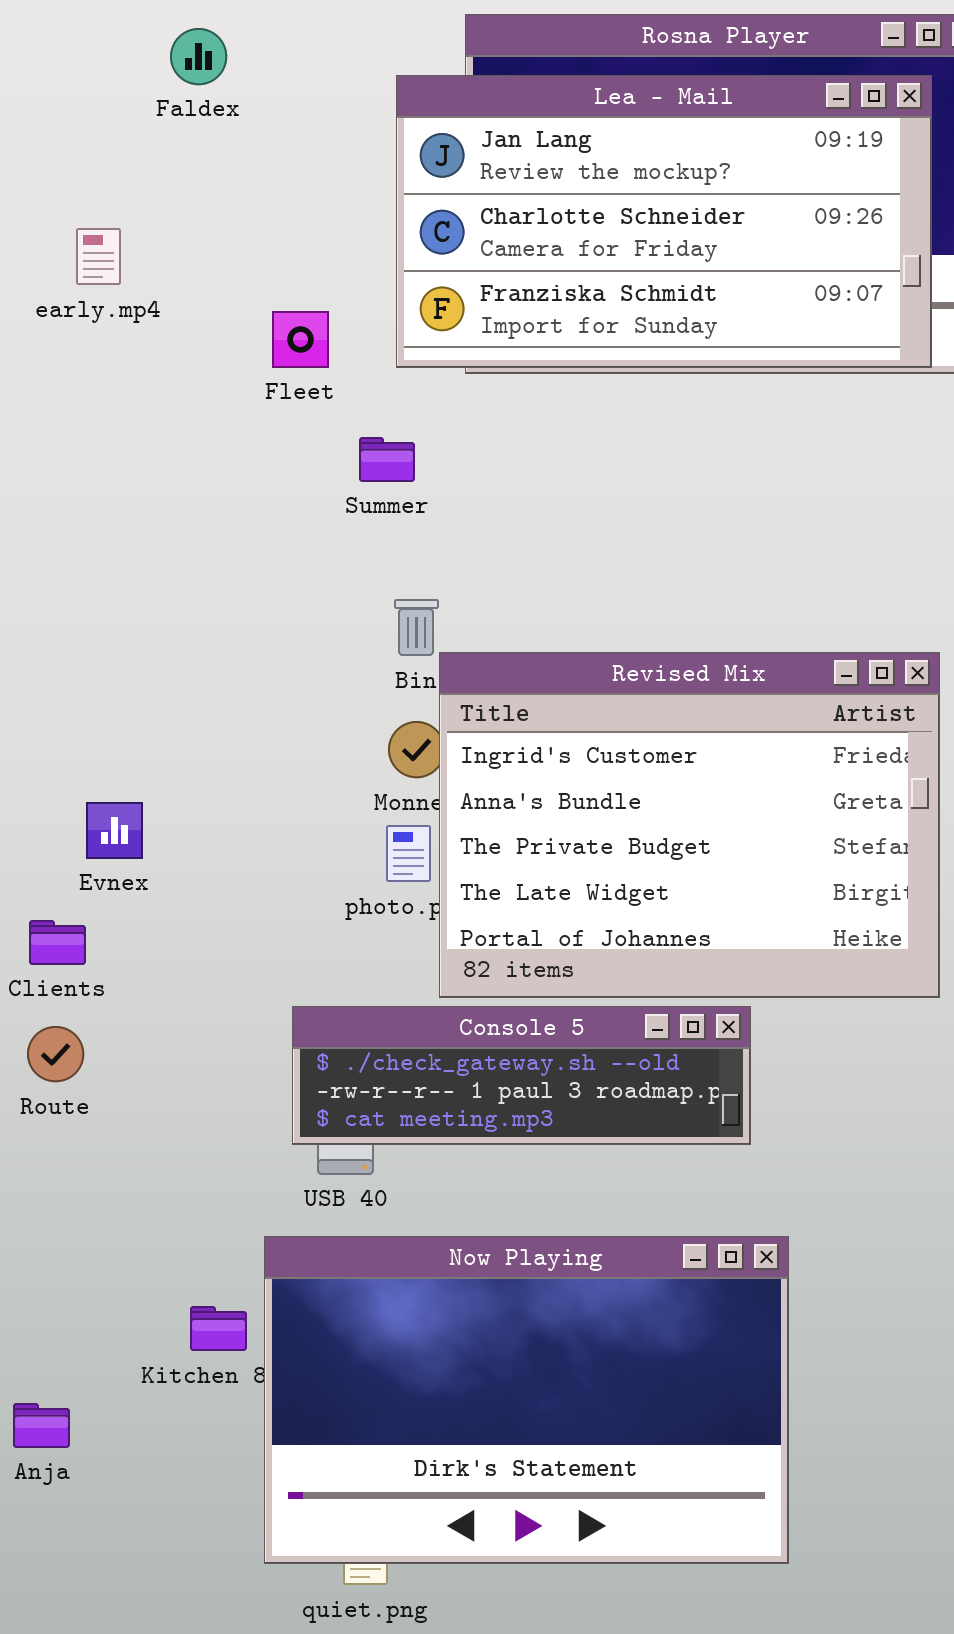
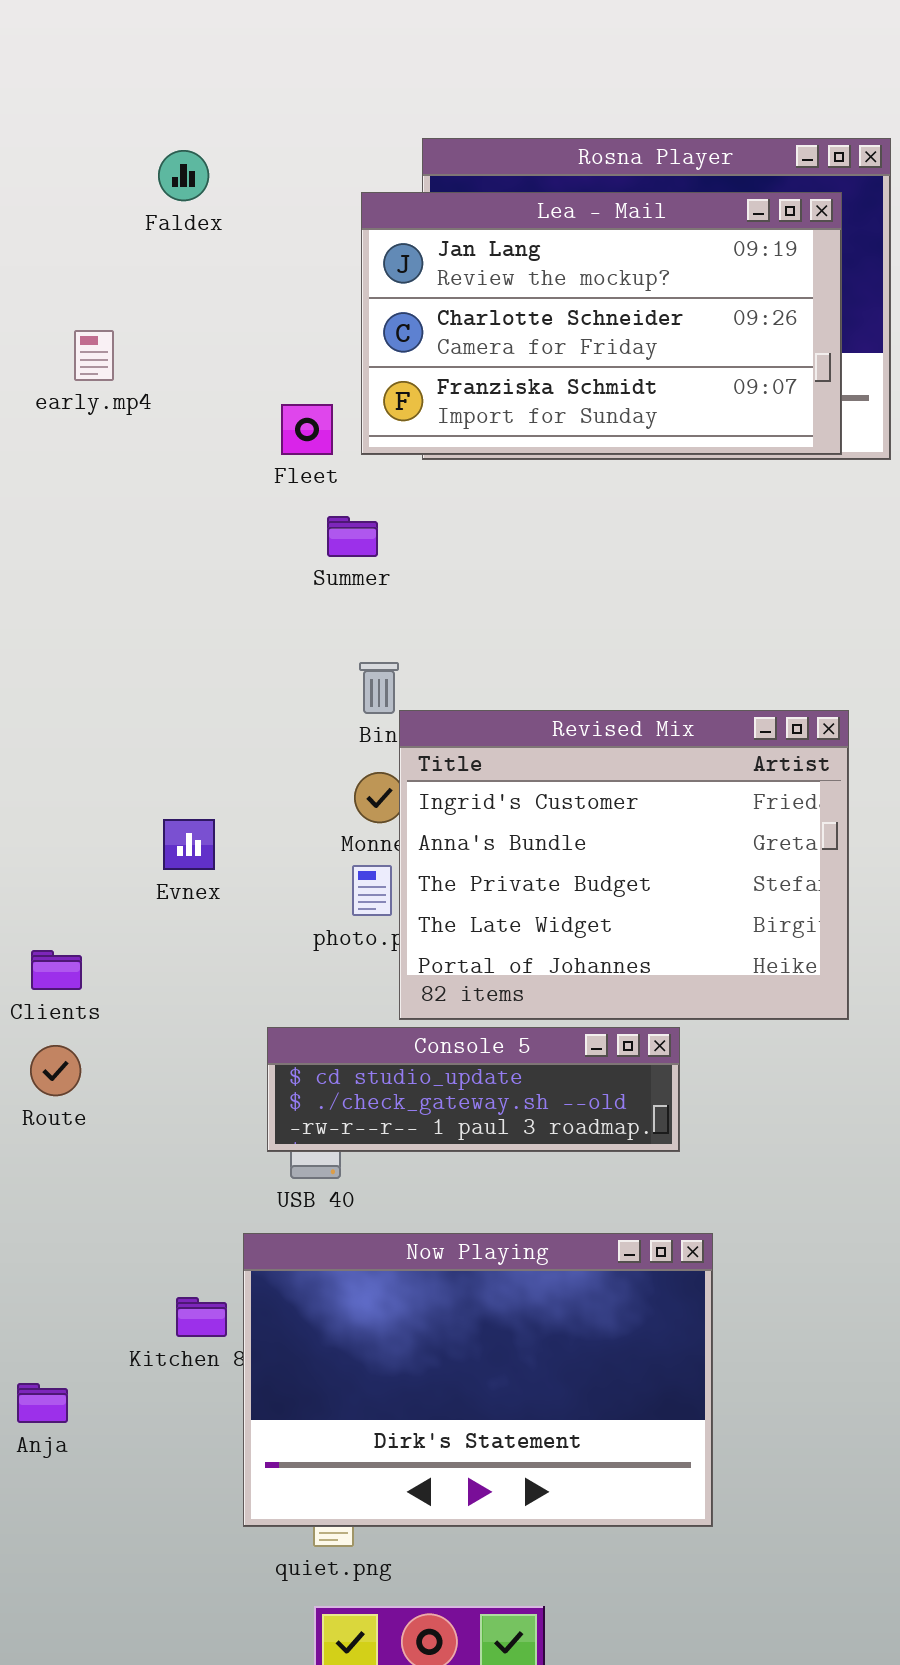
Fleet: [272,311,329,368] -> [281,404,333,455], moved
Evnex: [86,802,143,859] -> [163,819,215,870], moved
Console 5: [292,1006,751,1145] -> [267,1027,680,1152], scrolled up 1 row

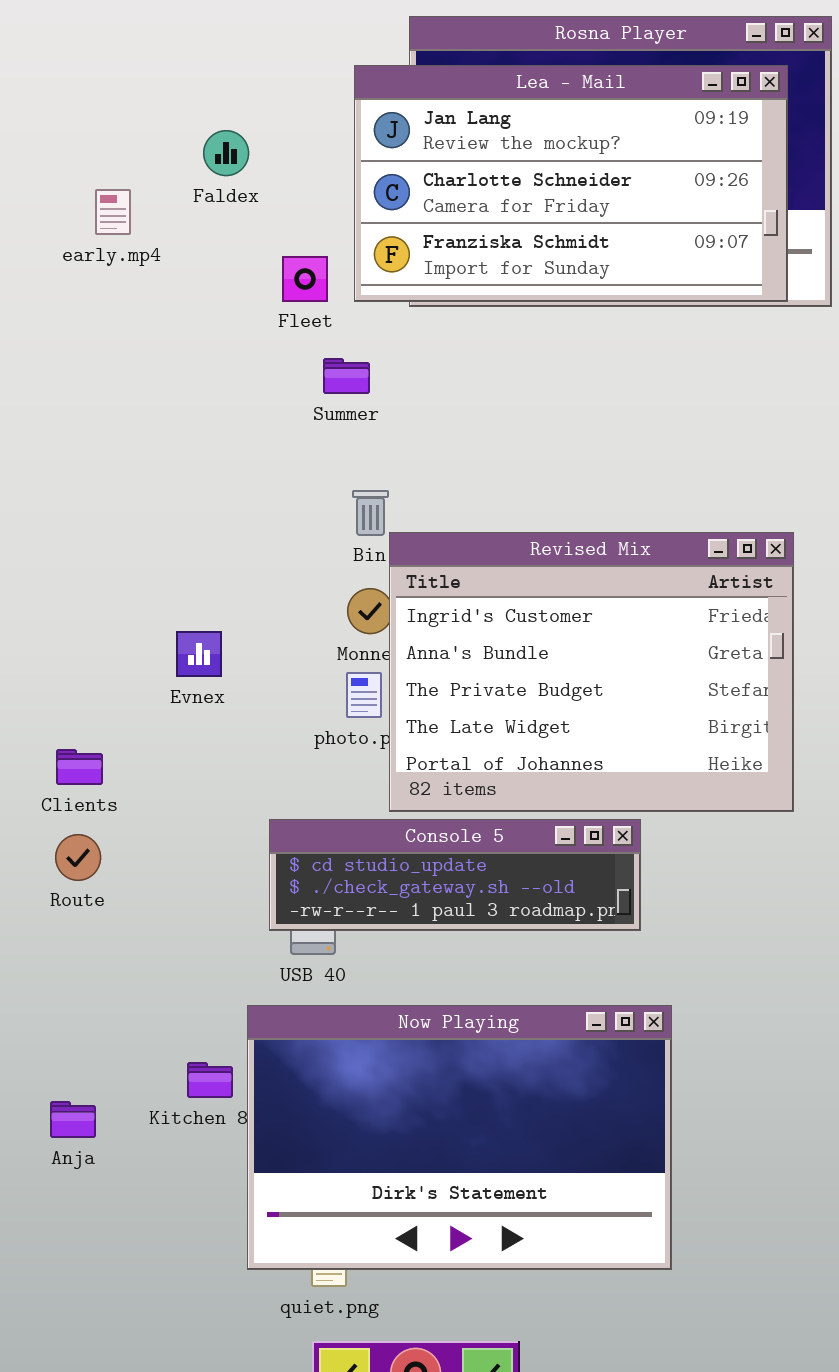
Faldex: [158,150,209,201] -> [203,130,249,176], moved
Anja: [17,1383,68,1423] -> [50,1101,96,1138], moved

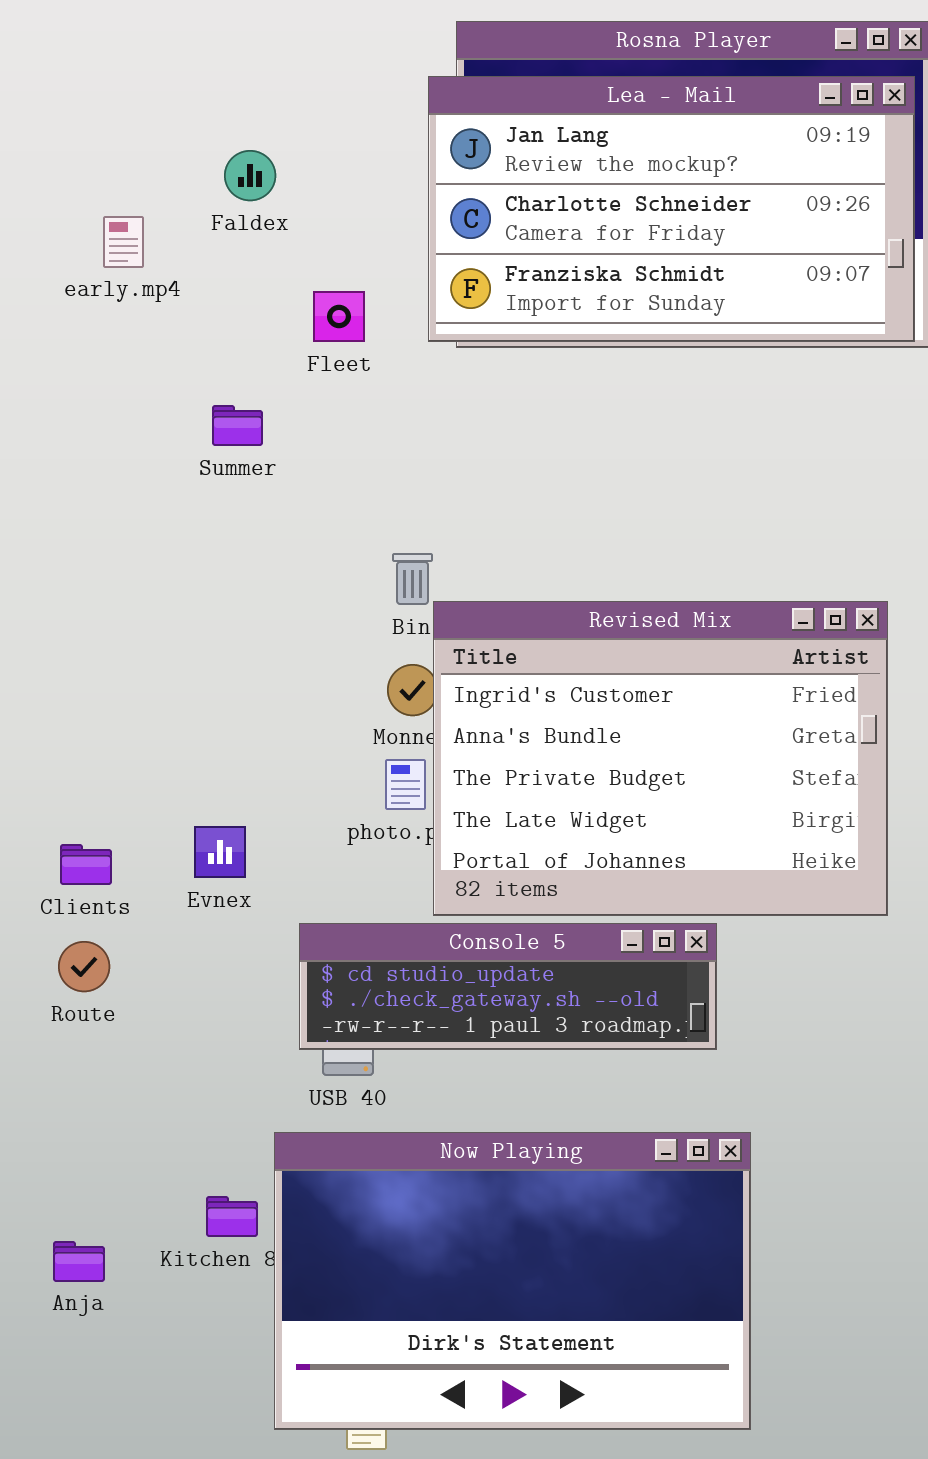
Lea - Mail: [354,65,788,302] -> [428,76,915,342], moved
Summer: [323,358,370,394] -> [212,405,263,446], moved
Evnex: [176,631,222,677] -> [194,826,246,878], moved

